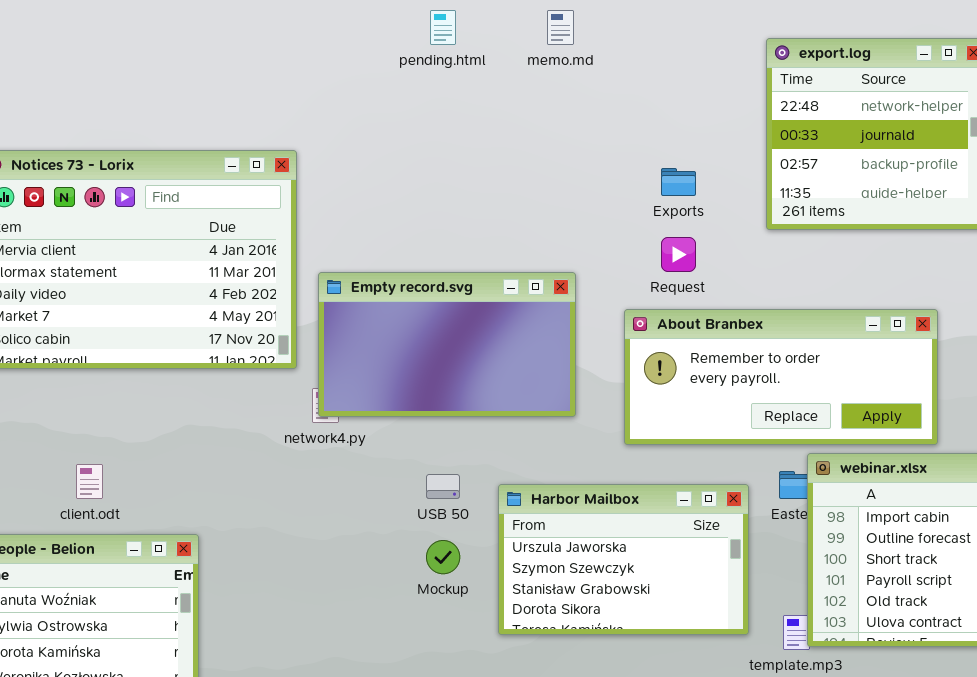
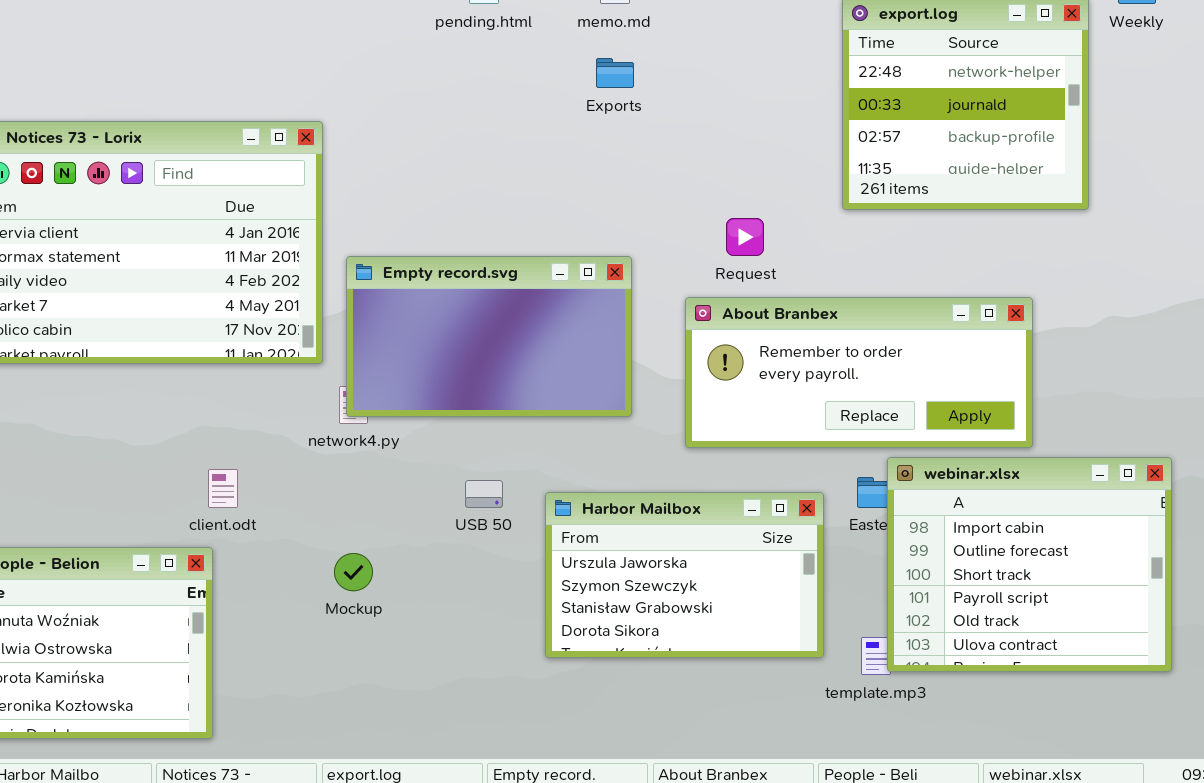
Exports: [661,168,696,196] -> [596,58,634,88], moved
client.odt: [76,464,103,499] -> [208,469,238,508], moved
Mockup: [426,540,460,574] -> [334,553,373,591], moved

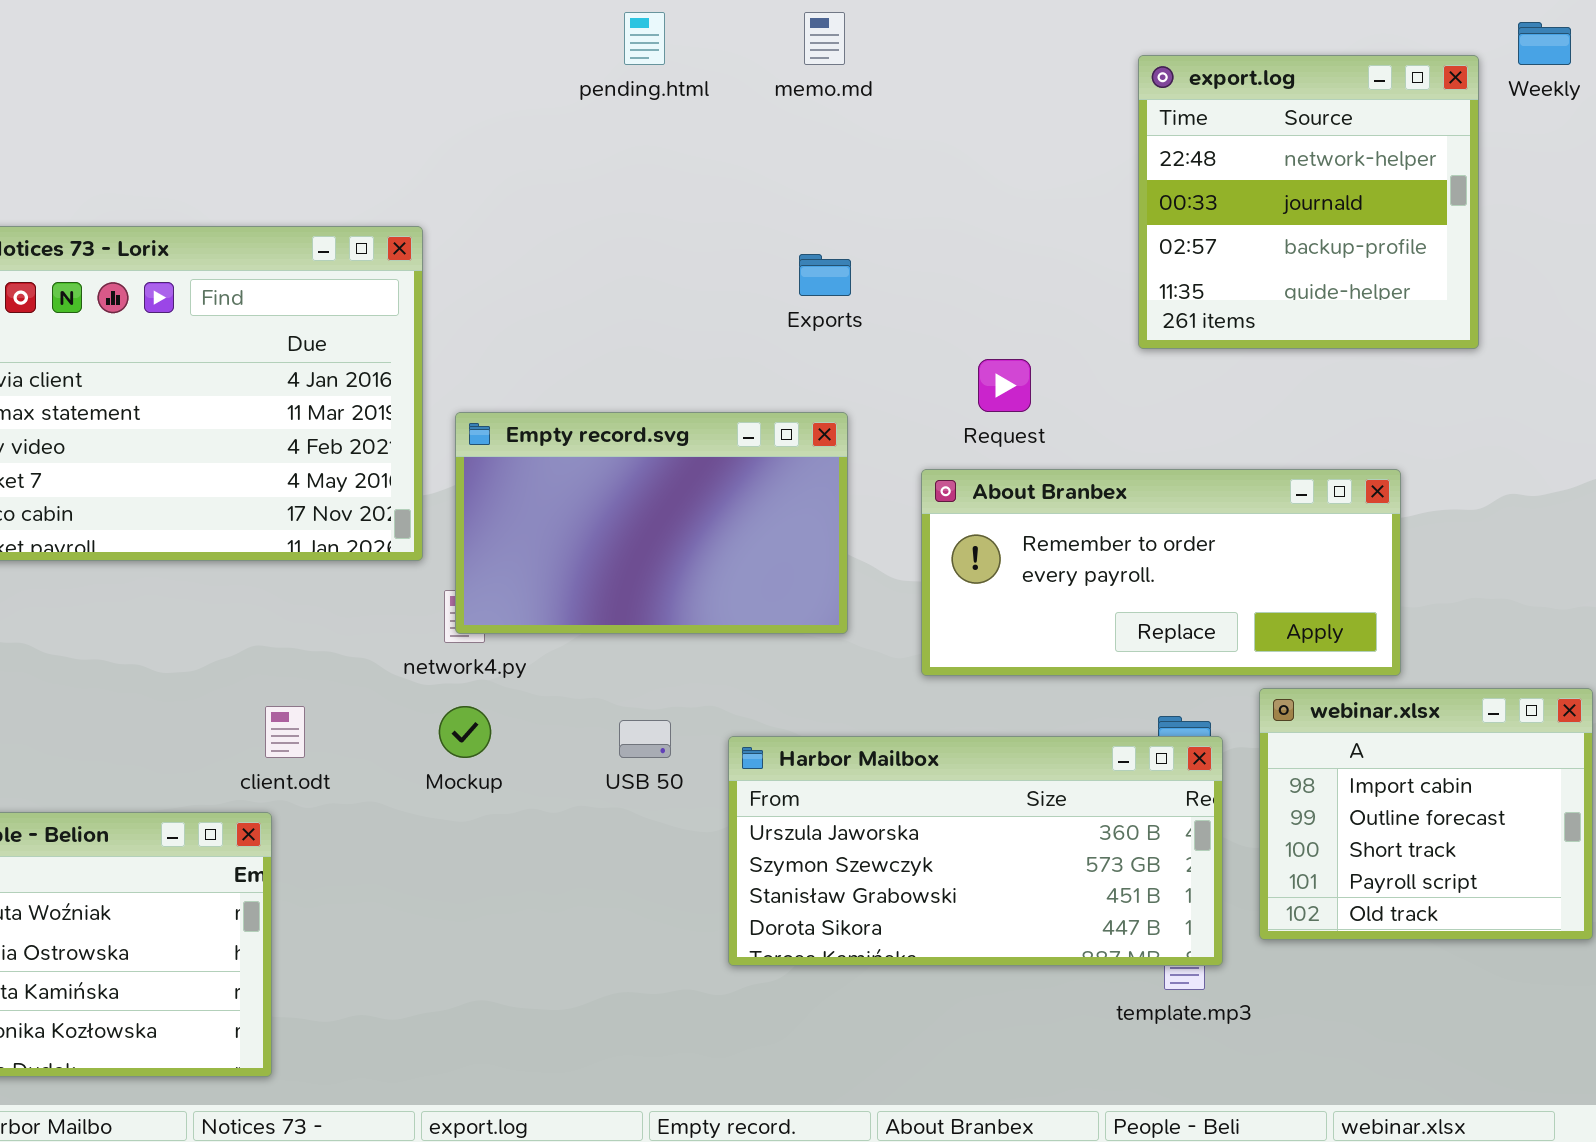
Exports: [596,58,634,88] -> [799,254,851,296], moved
webinar.xlsx: [887,457,1172,672] -> [1259,688,1593,940], resized
Harbor Mailbox: [545,492,824,658] -> [728,736,1223,966], resized
Mockup: [334,553,373,591] -> [439,706,491,758], moved

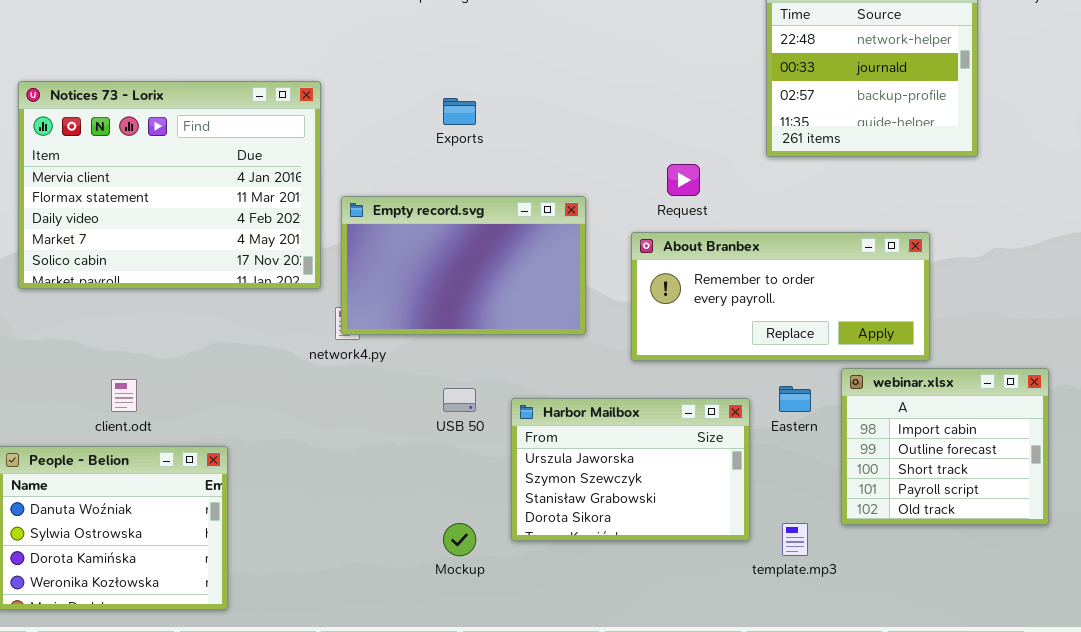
Exports: [799,254,851,296] -> [443,98,476,125], moved
client.odt: [265,706,305,758] -> [111,379,137,412], moved
Mockup: [439,706,491,758] -> [443,523,476,556], moved
Harbor Mailbox: [728,736,1223,966] -> [511,398,750,541], resized

